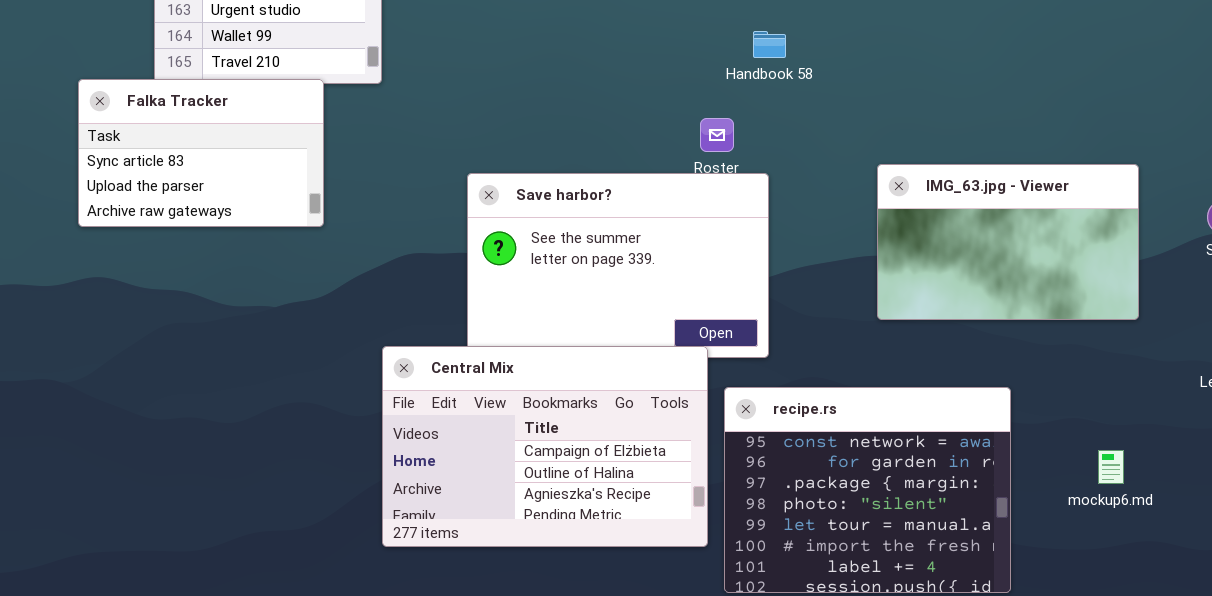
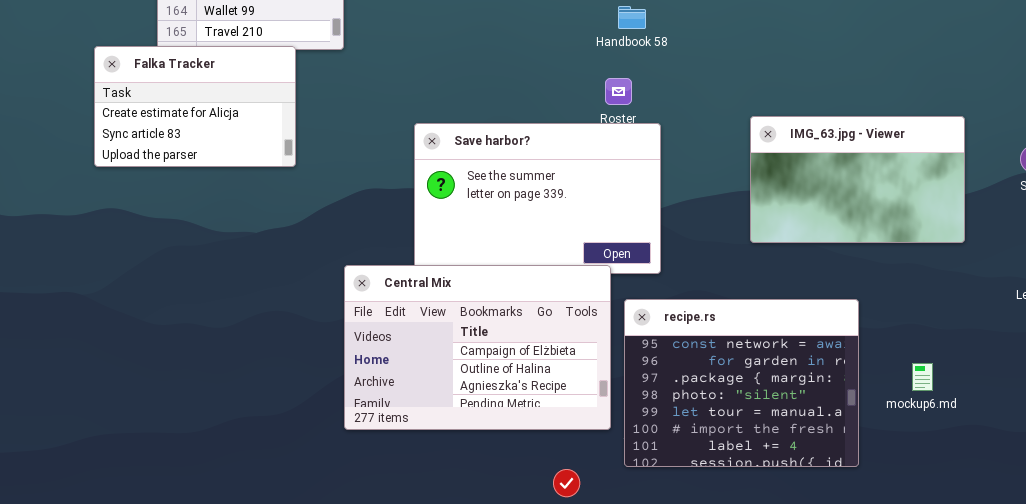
Handbook 58: [753,31,786,58] -> [618,6,646,29], moved
Falka Tracker: [78,79,324,227] -> [94,46,296,167], scrolled up 1 row
mockup6.md: [1098,450,1124,484] -> [912,363,933,391], moved

